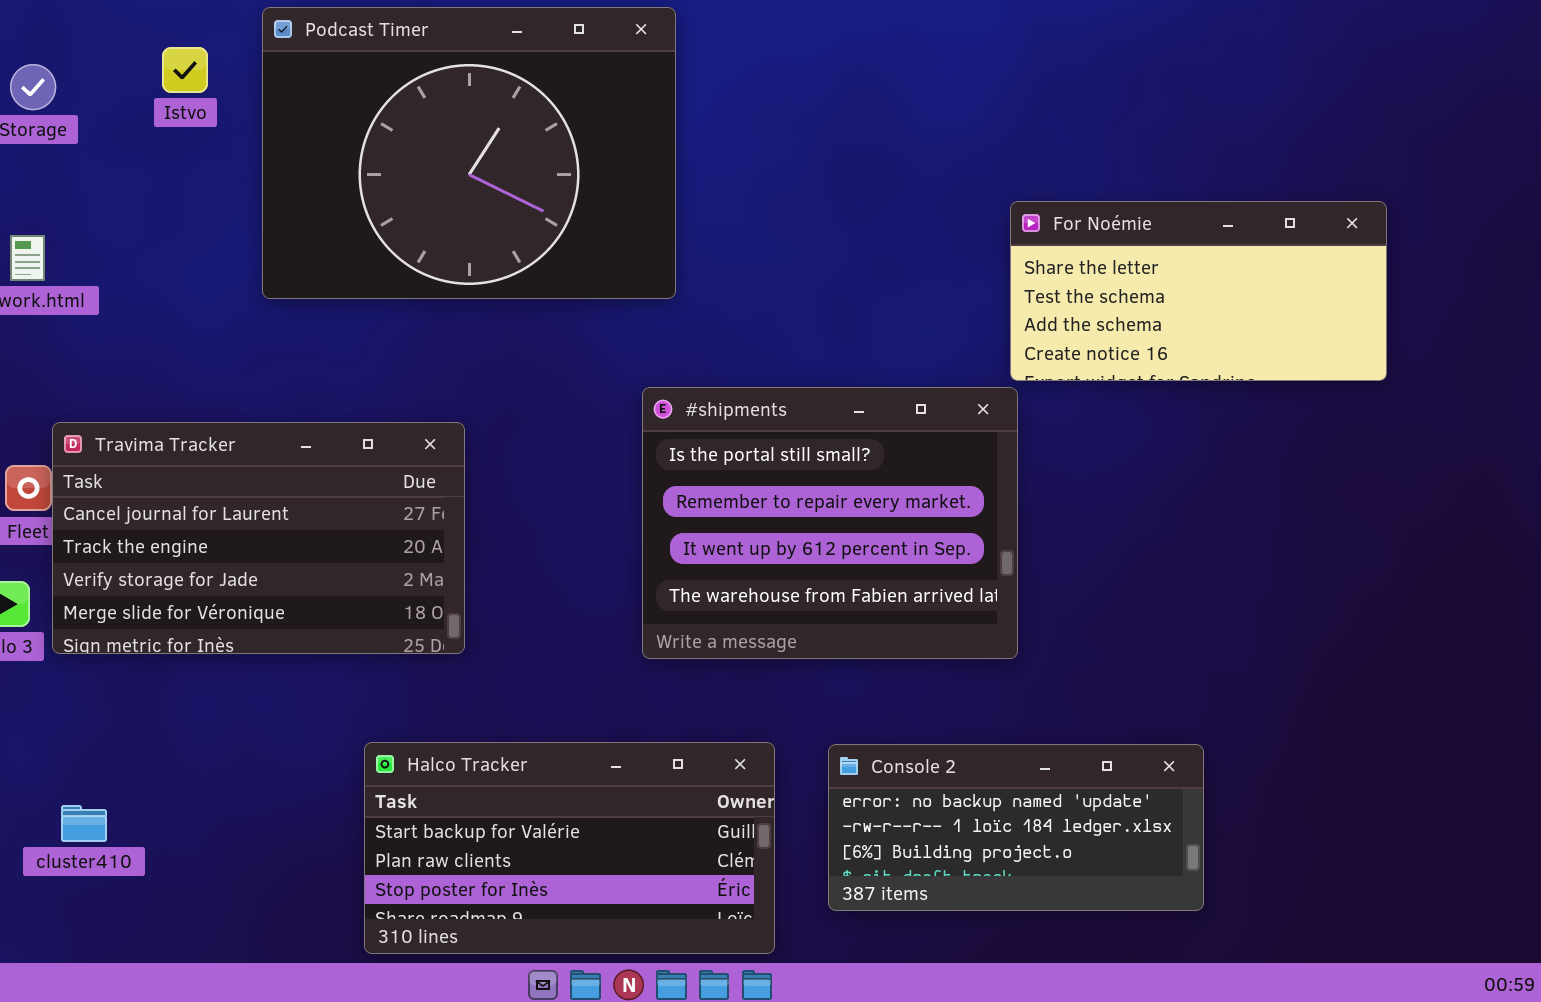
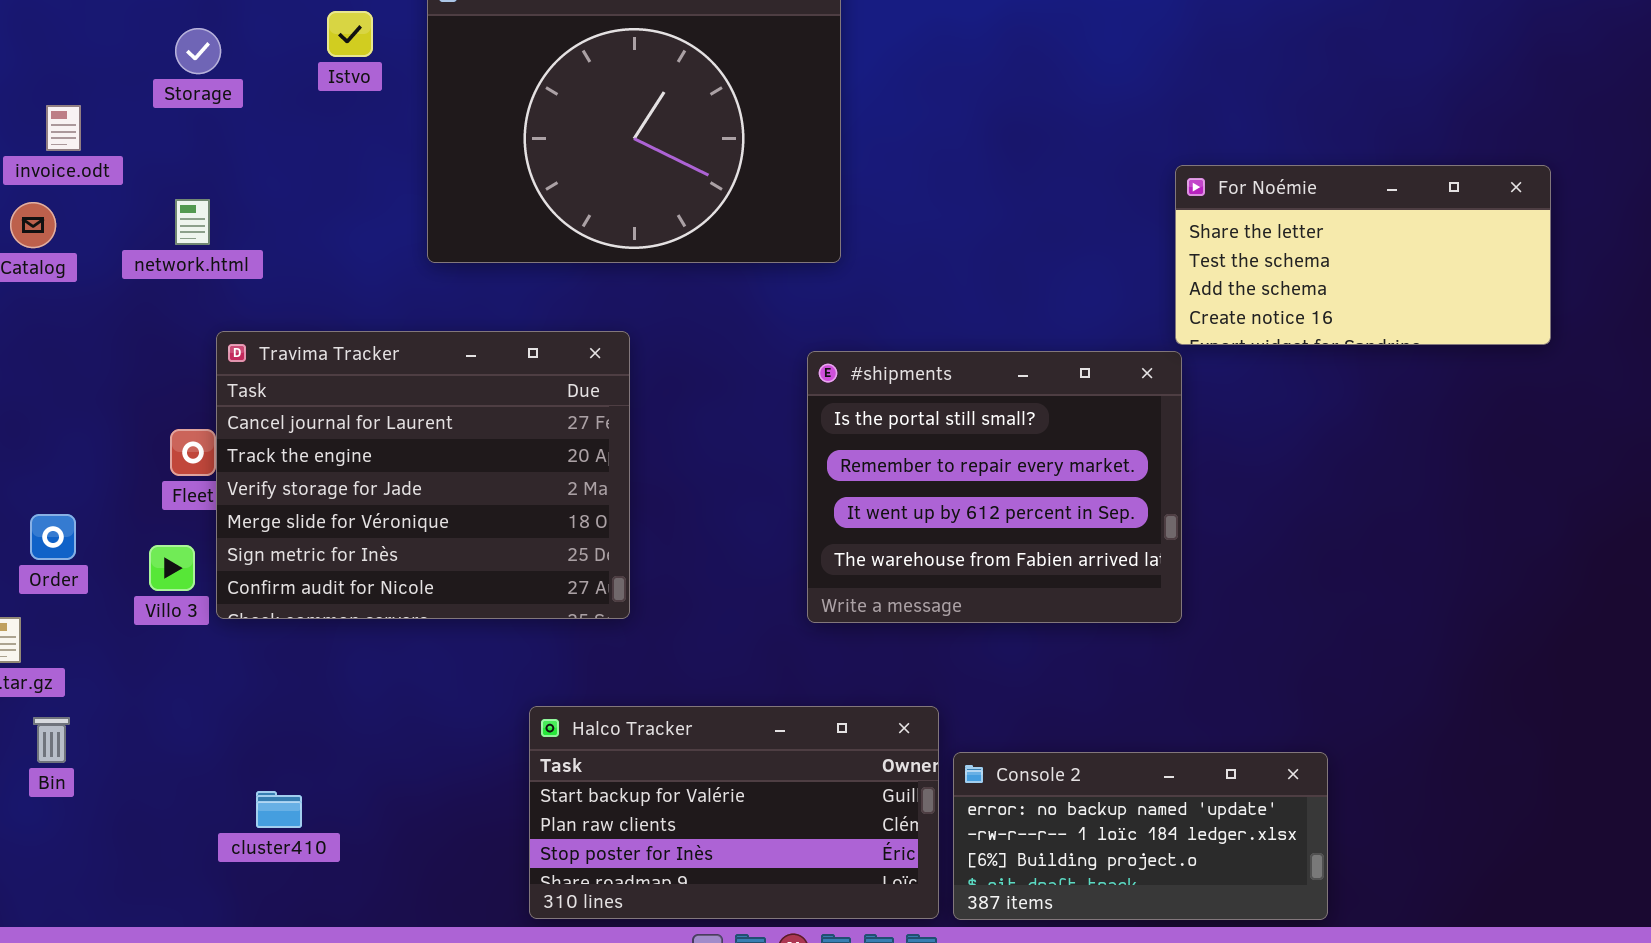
Travima Tracker: [52,422,465,654] -> [216,331,630,619], resized
Console 2: [828,744,1204,911] -> [953,752,1328,920], moved
cluster410: [61,805,107,842] -> [256,791,302,828], moved

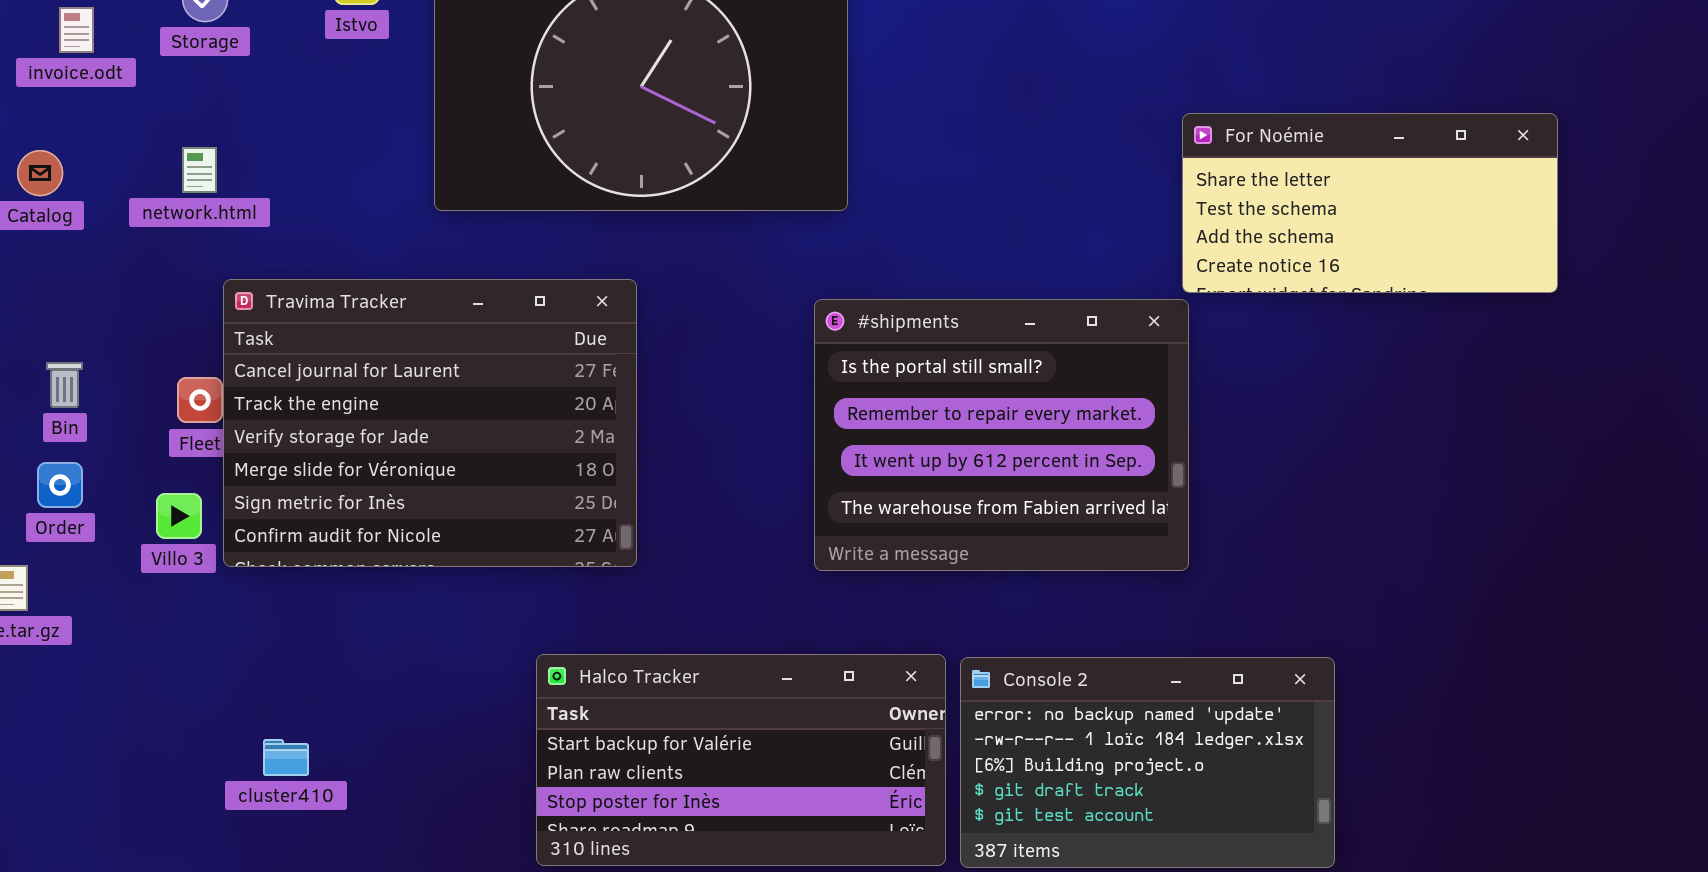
invoice.odt: [46,105,81,151] -> [59,7,94,53], moved
Bin: [33,717,70,763] -> [46,362,83,408], moved
Console 2: [953,752,1328,920] -> [960,657,1335,868], resized

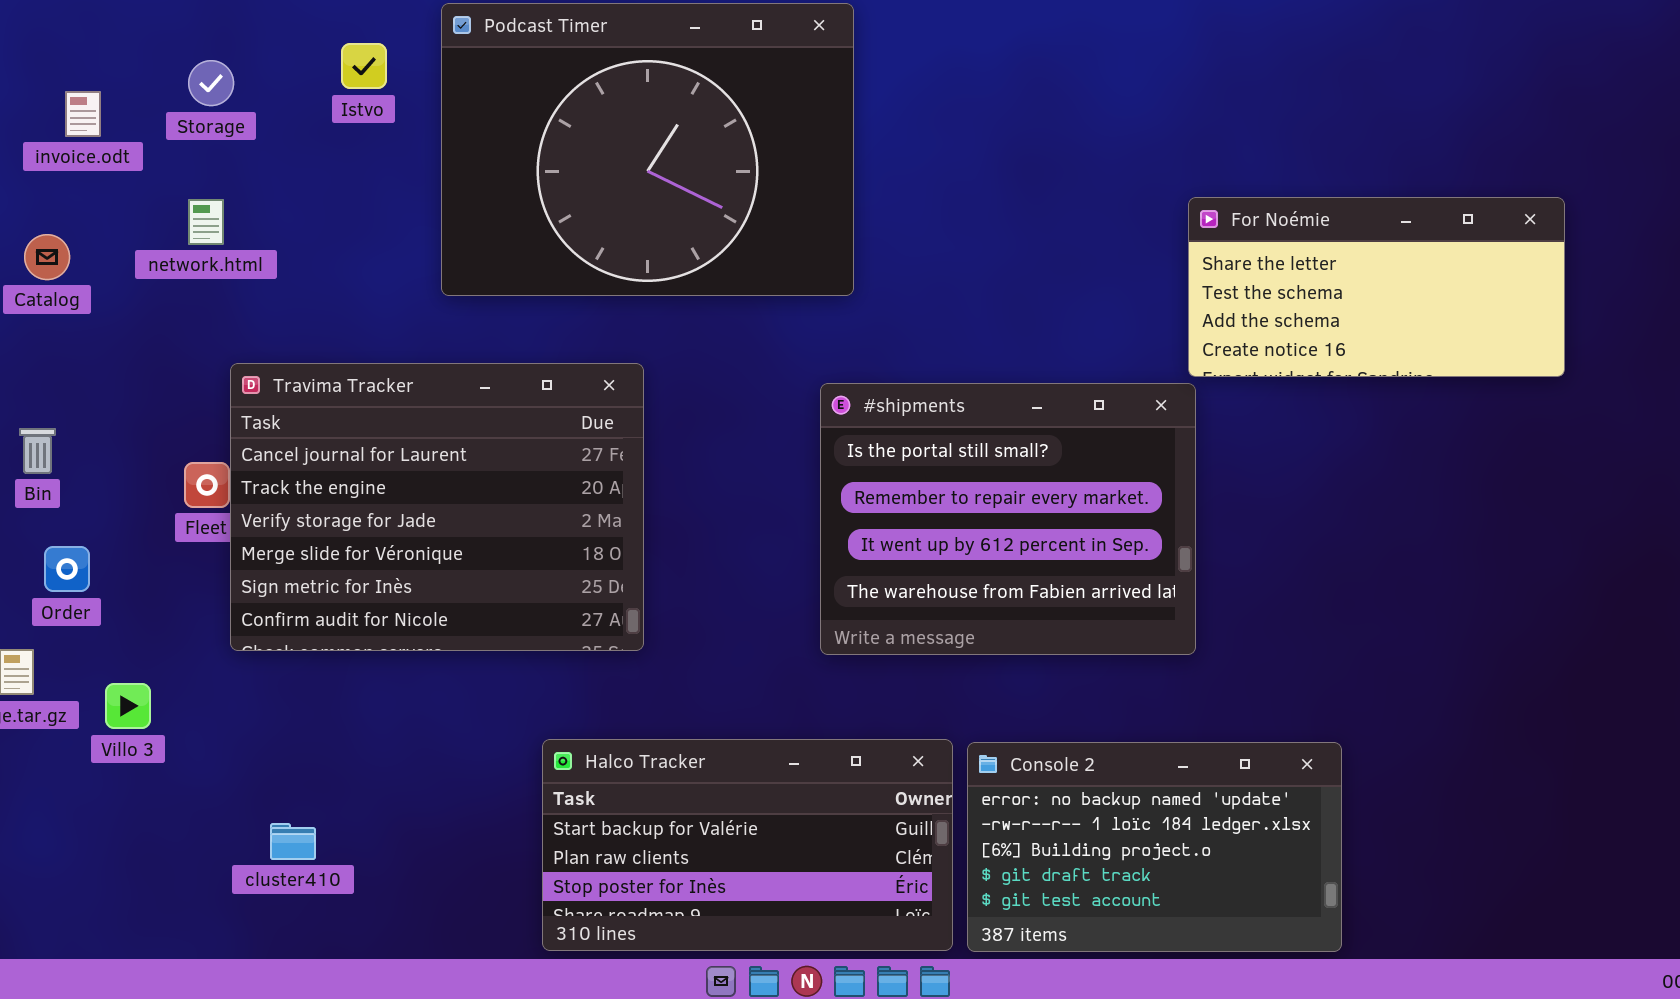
network.html: [182,147,217,193] -> [188,199,224,245], moved
Bin: [46,362,83,408] -> [19,428,56,474], moved
Villo 3: [156,493,202,539] -> [105,683,151,729], moved

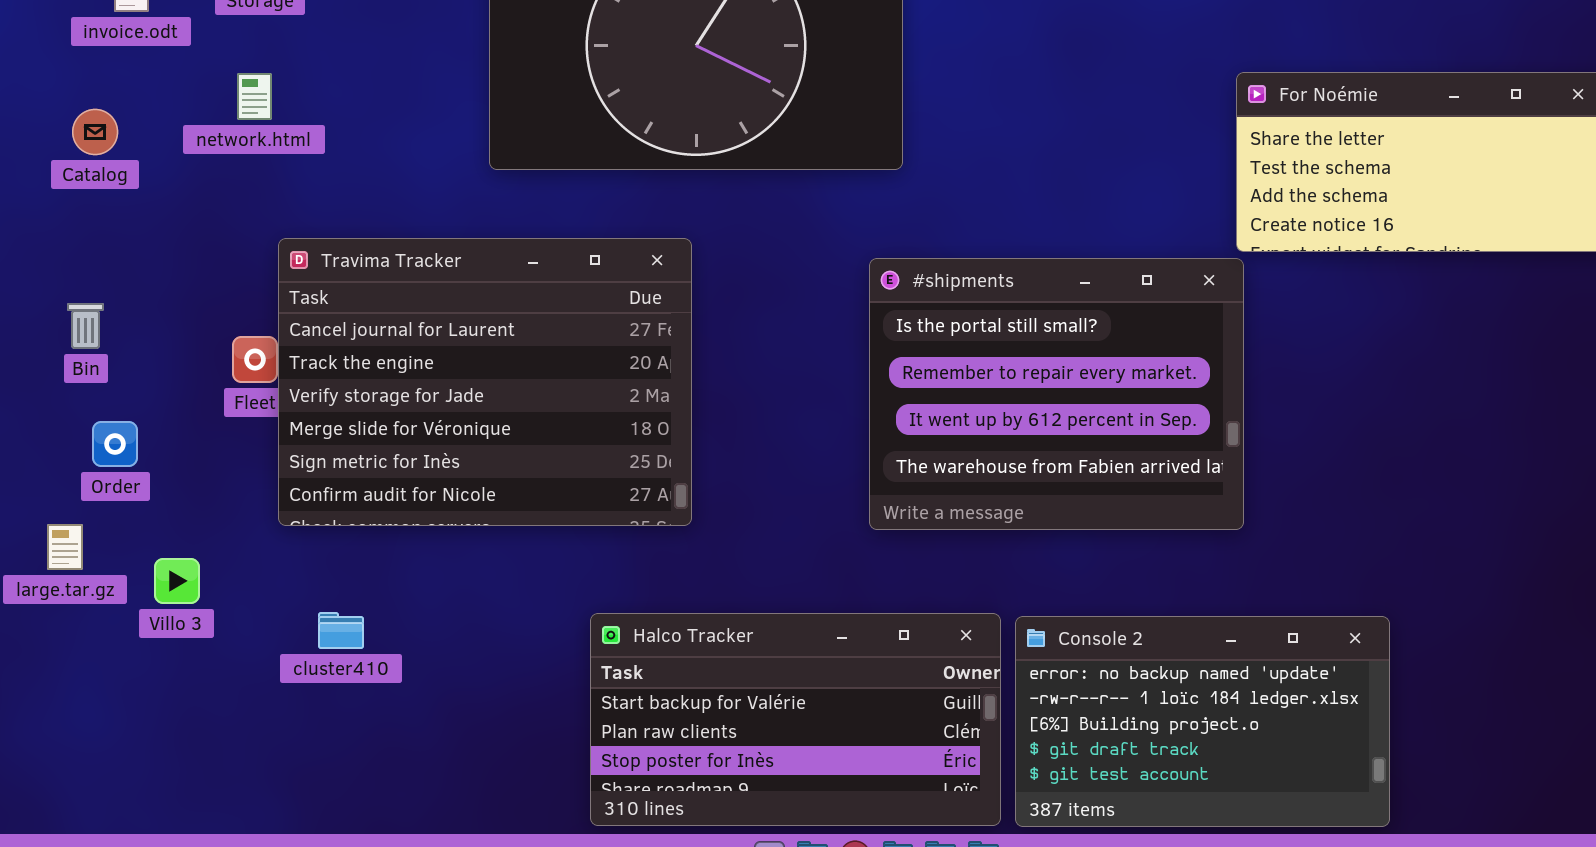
cluster410: [270,823,316,860] -> [318,612,364,649], moved

